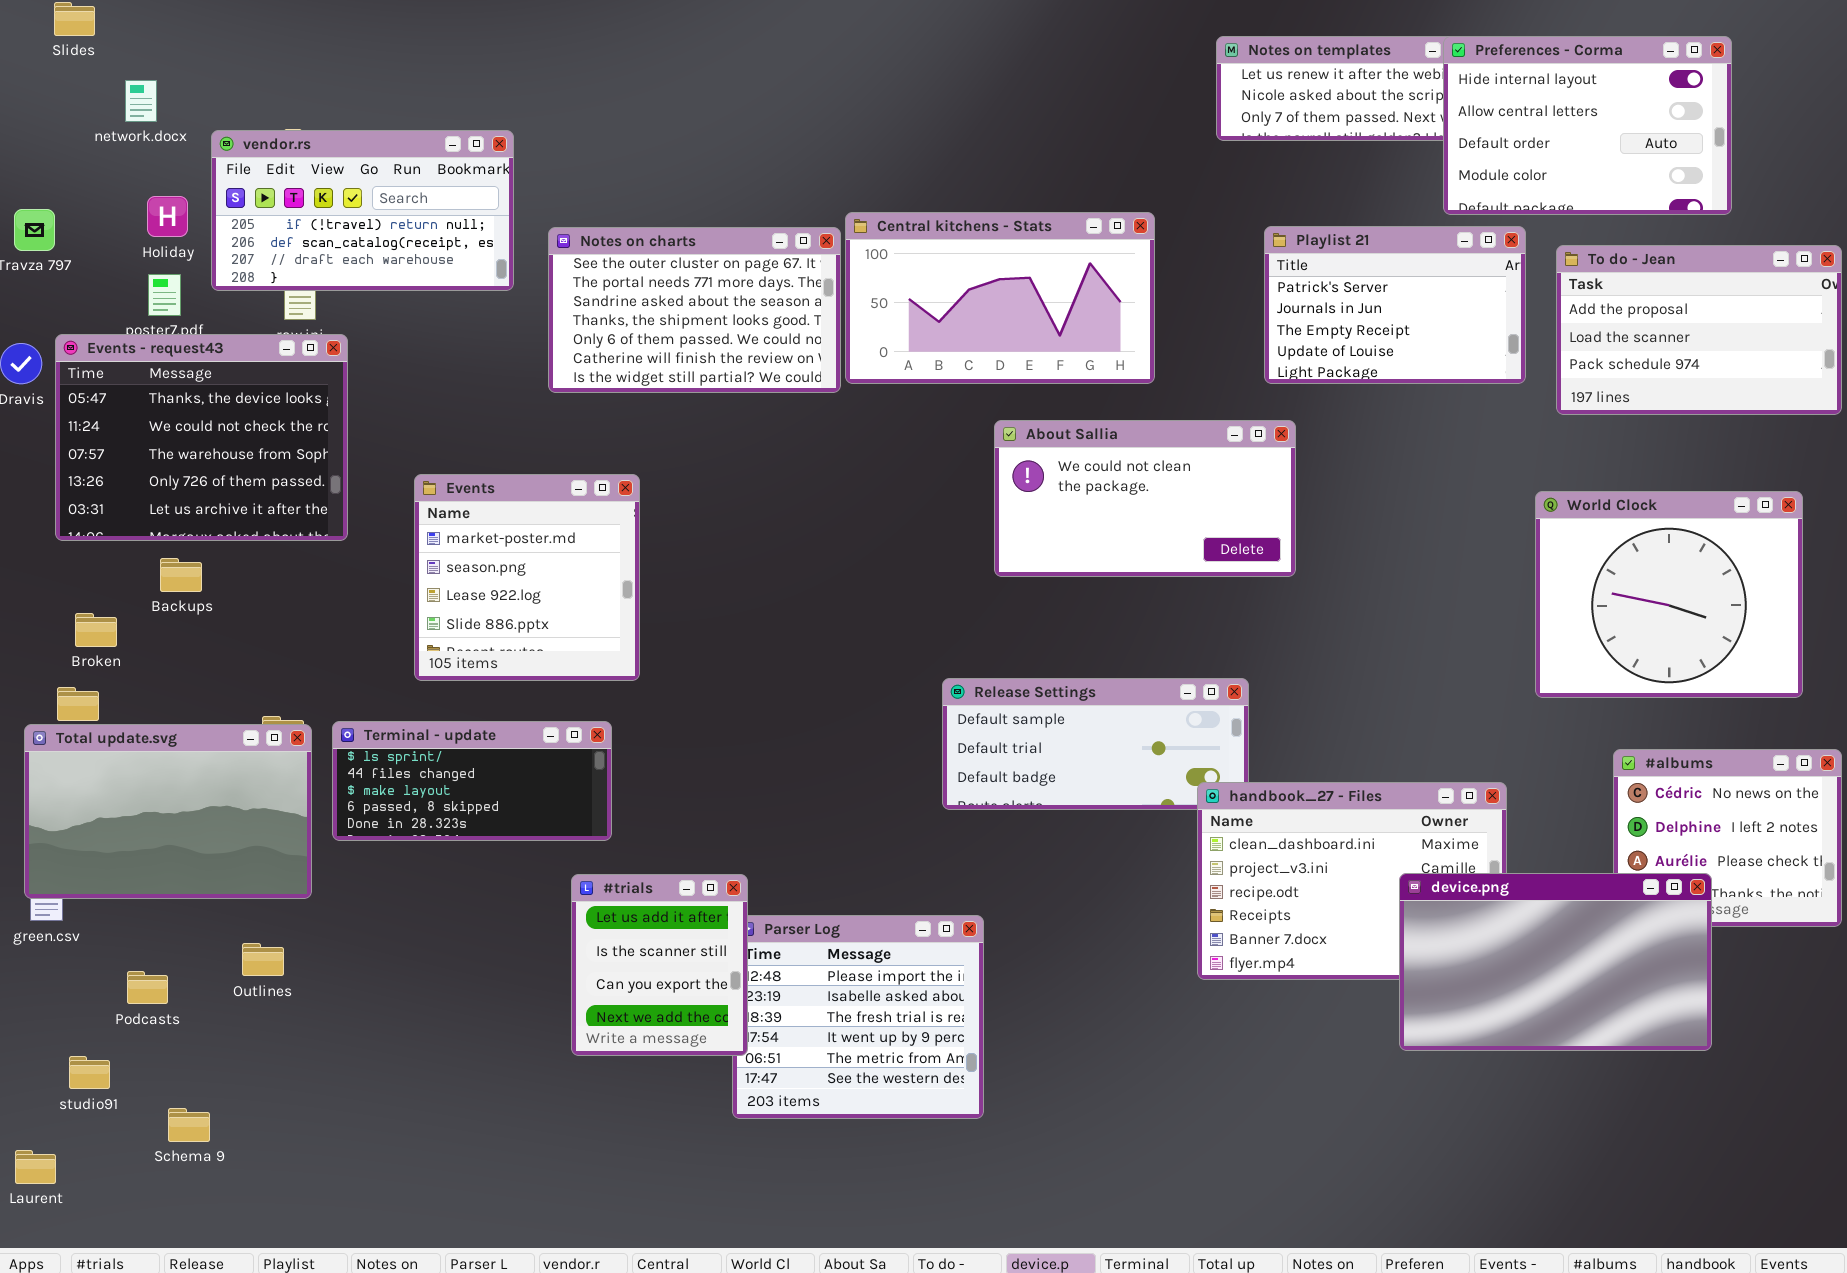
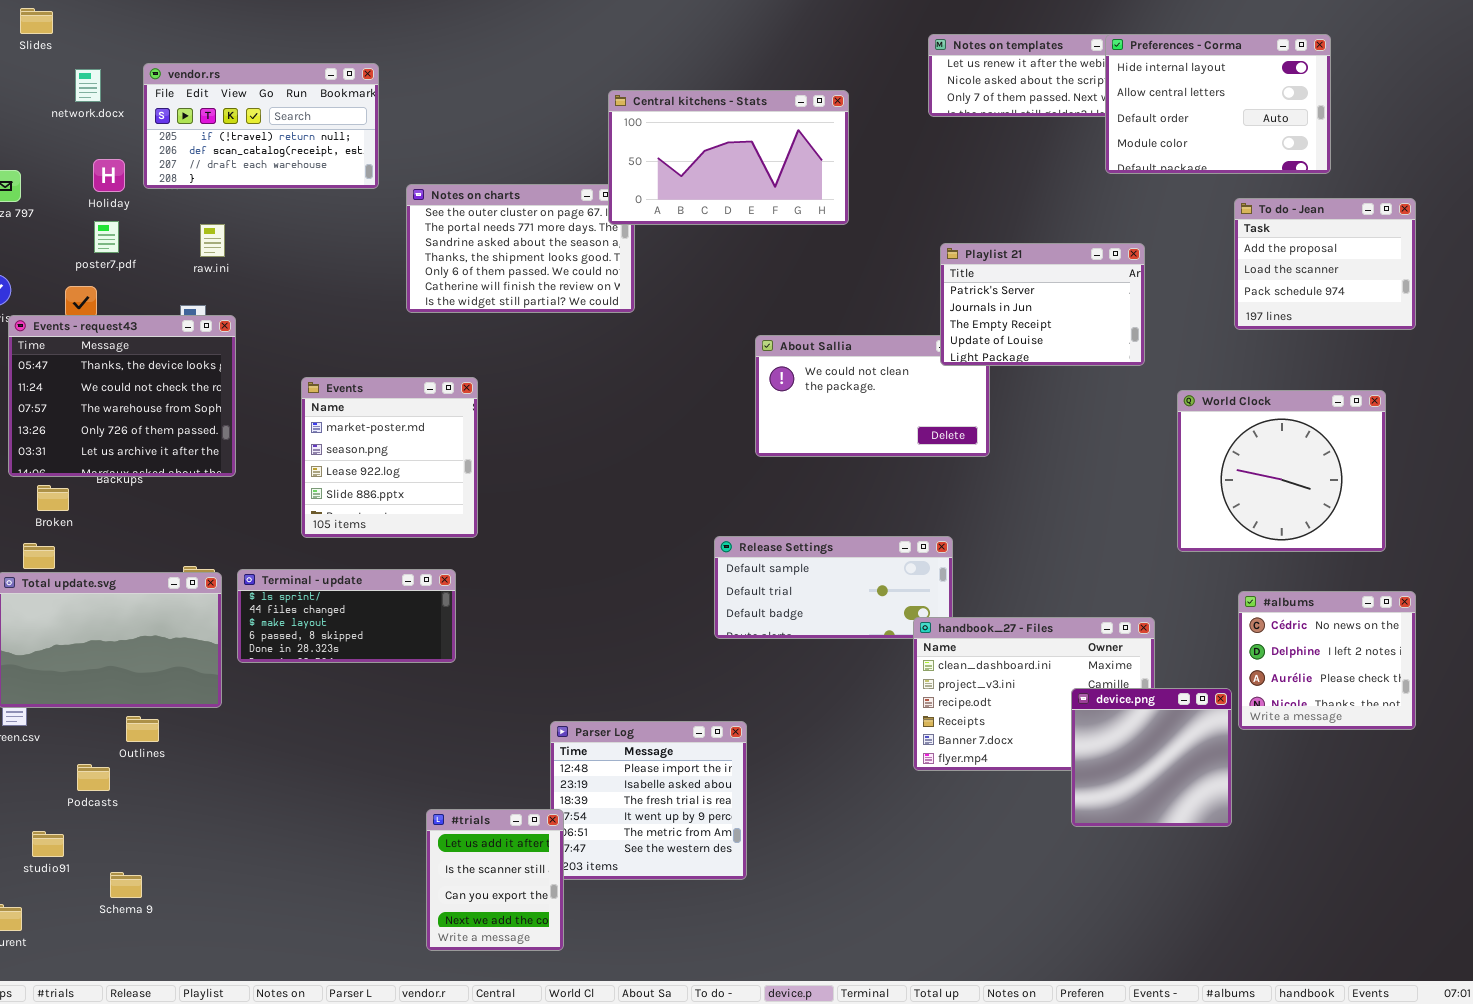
vendor.rs: [211,130,514,291] -> [143,63,379,189], moved
Central kitchens - Stats: [845,212,1155,384] -> [608,90,849,225], moved
Playlist 21: [1264,226,1526,384] -> [940,243,1145,366], moved
To do - Jean: [1556,245,1842,415] -> [1234,198,1416,330], resized
Events - request43: [55,334,348,541] -> [8,315,236,477], moved
device.png: [1399,873,1712,1051] -> [1071,688,1232,827], resized
#trials: [571,874,748,1056] -> [426,809,564,951], moved
Outlines: [242,943,284,976] -> [126,716,159,742], moved

